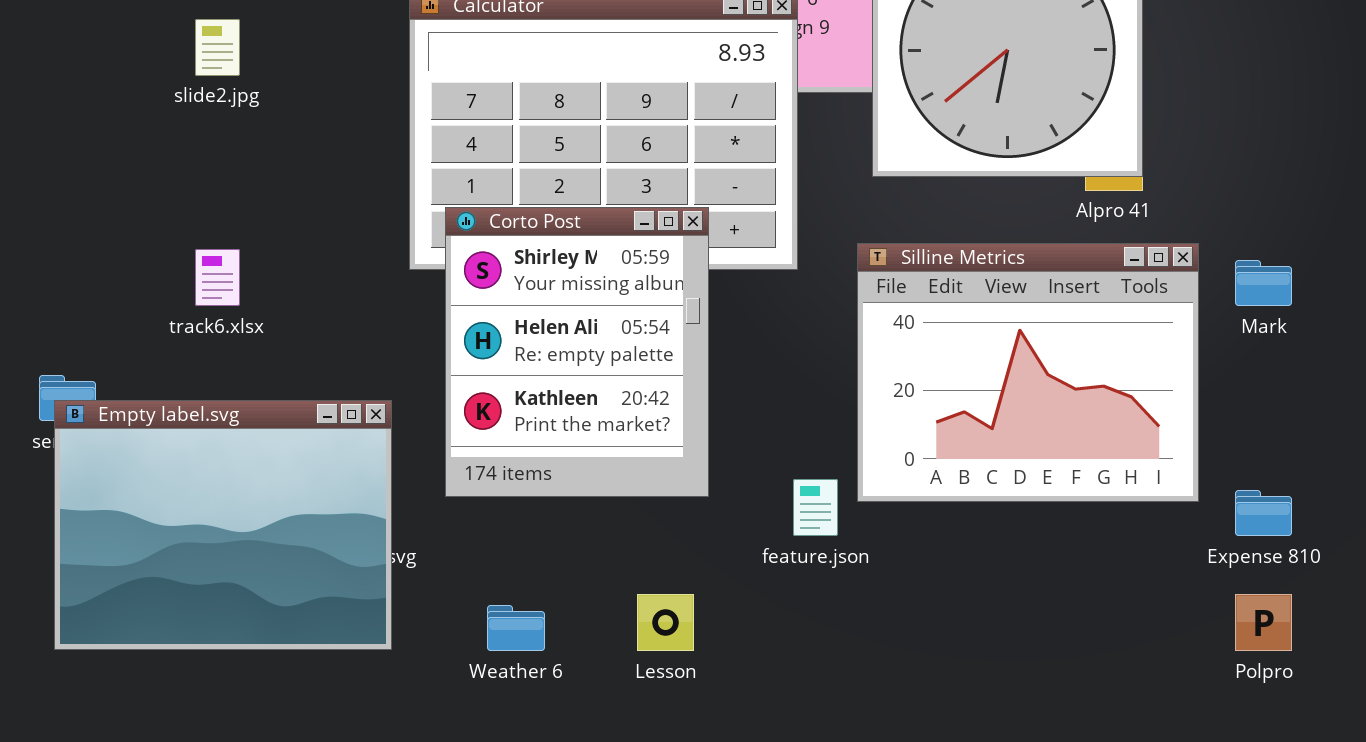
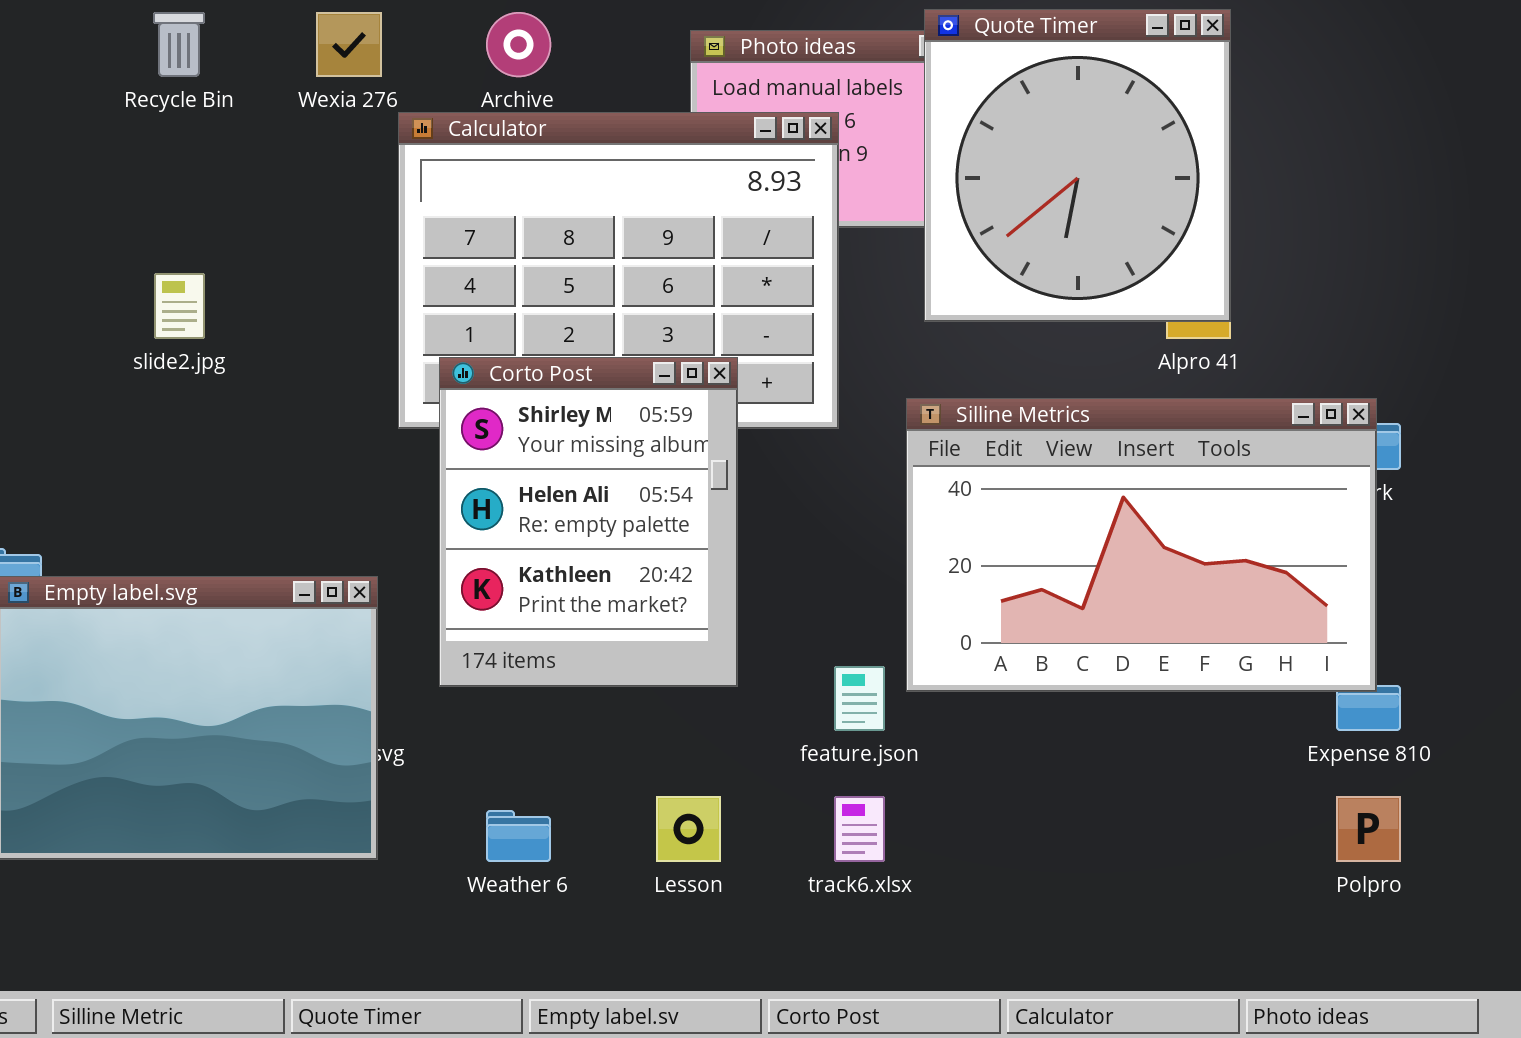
slide2.jpg: [195,19,240,76] -> [154,273,205,339], moved
Silline Metrics: [857,243,1199,502] -> [906,398,1377,692], resized
track6.xlsx: [195,249,240,306] -> [834,796,885,862], moved

